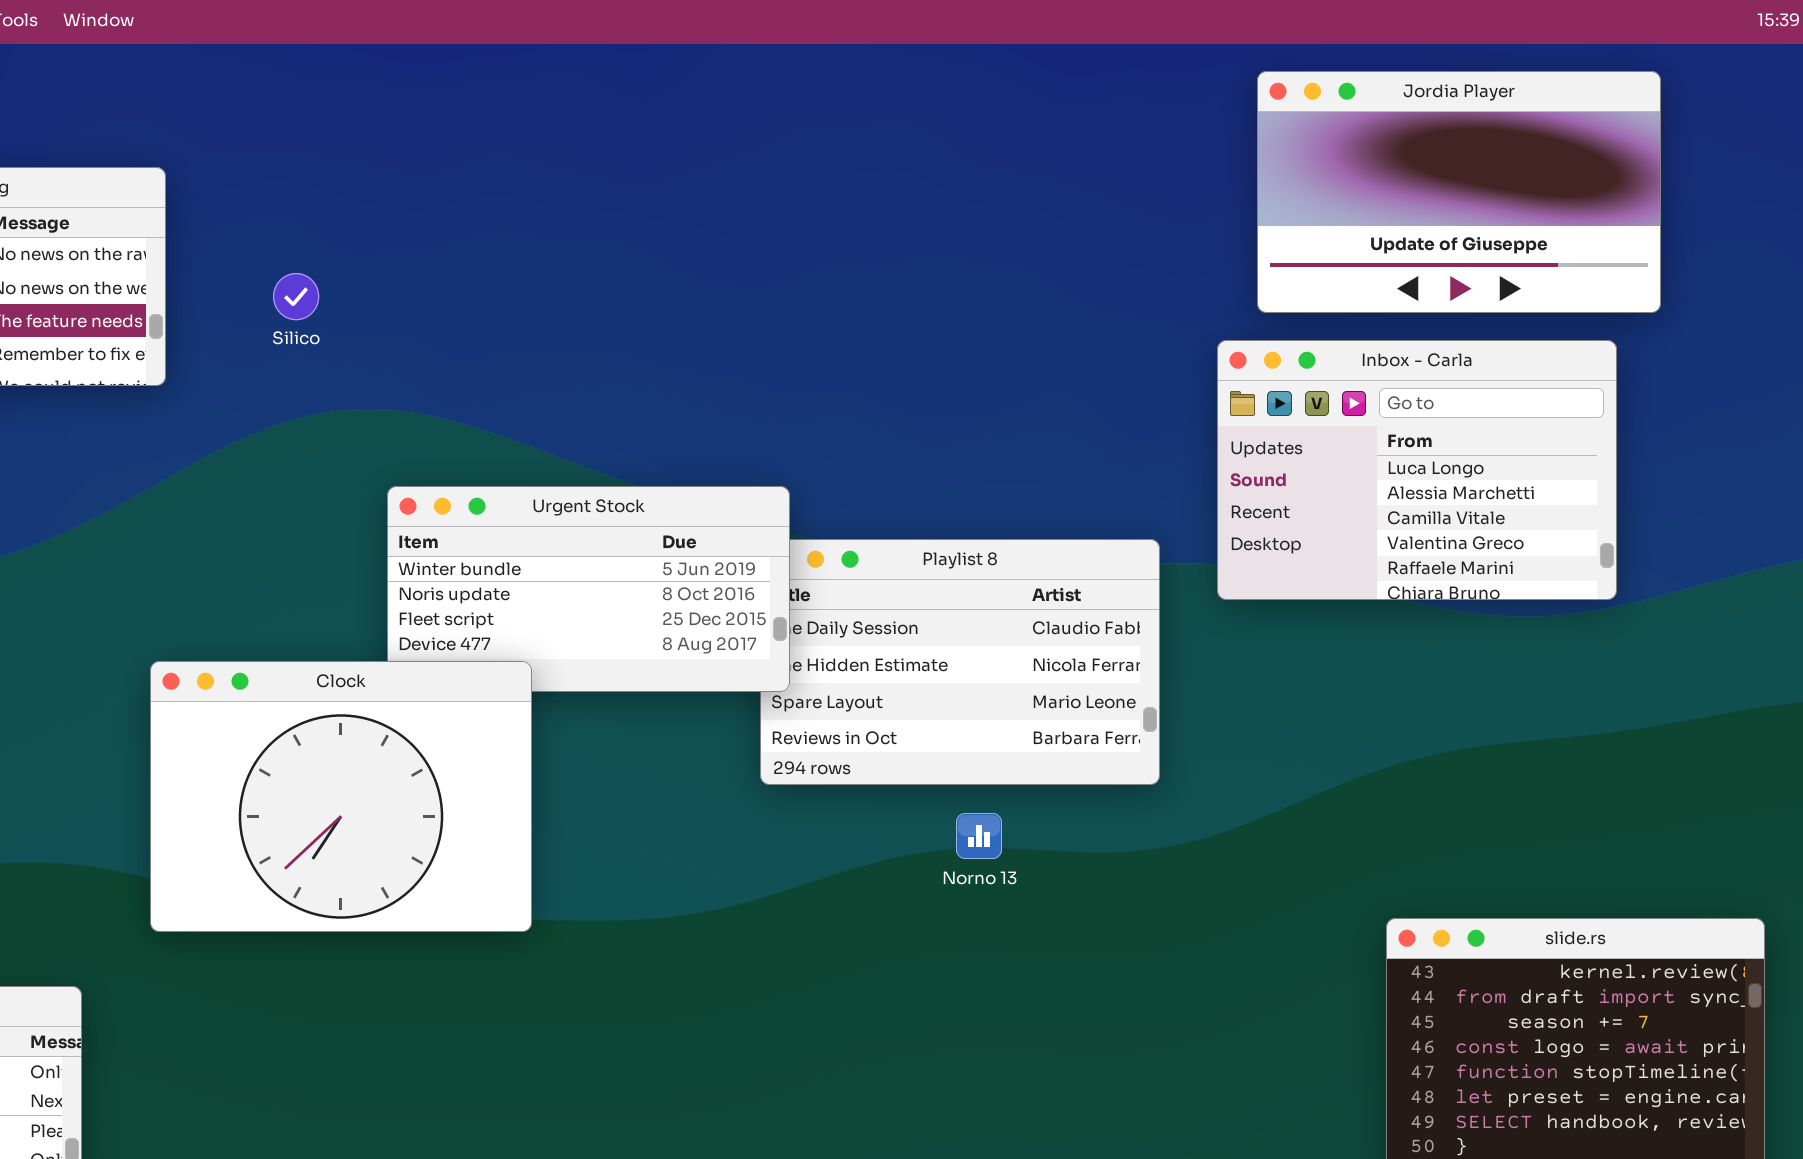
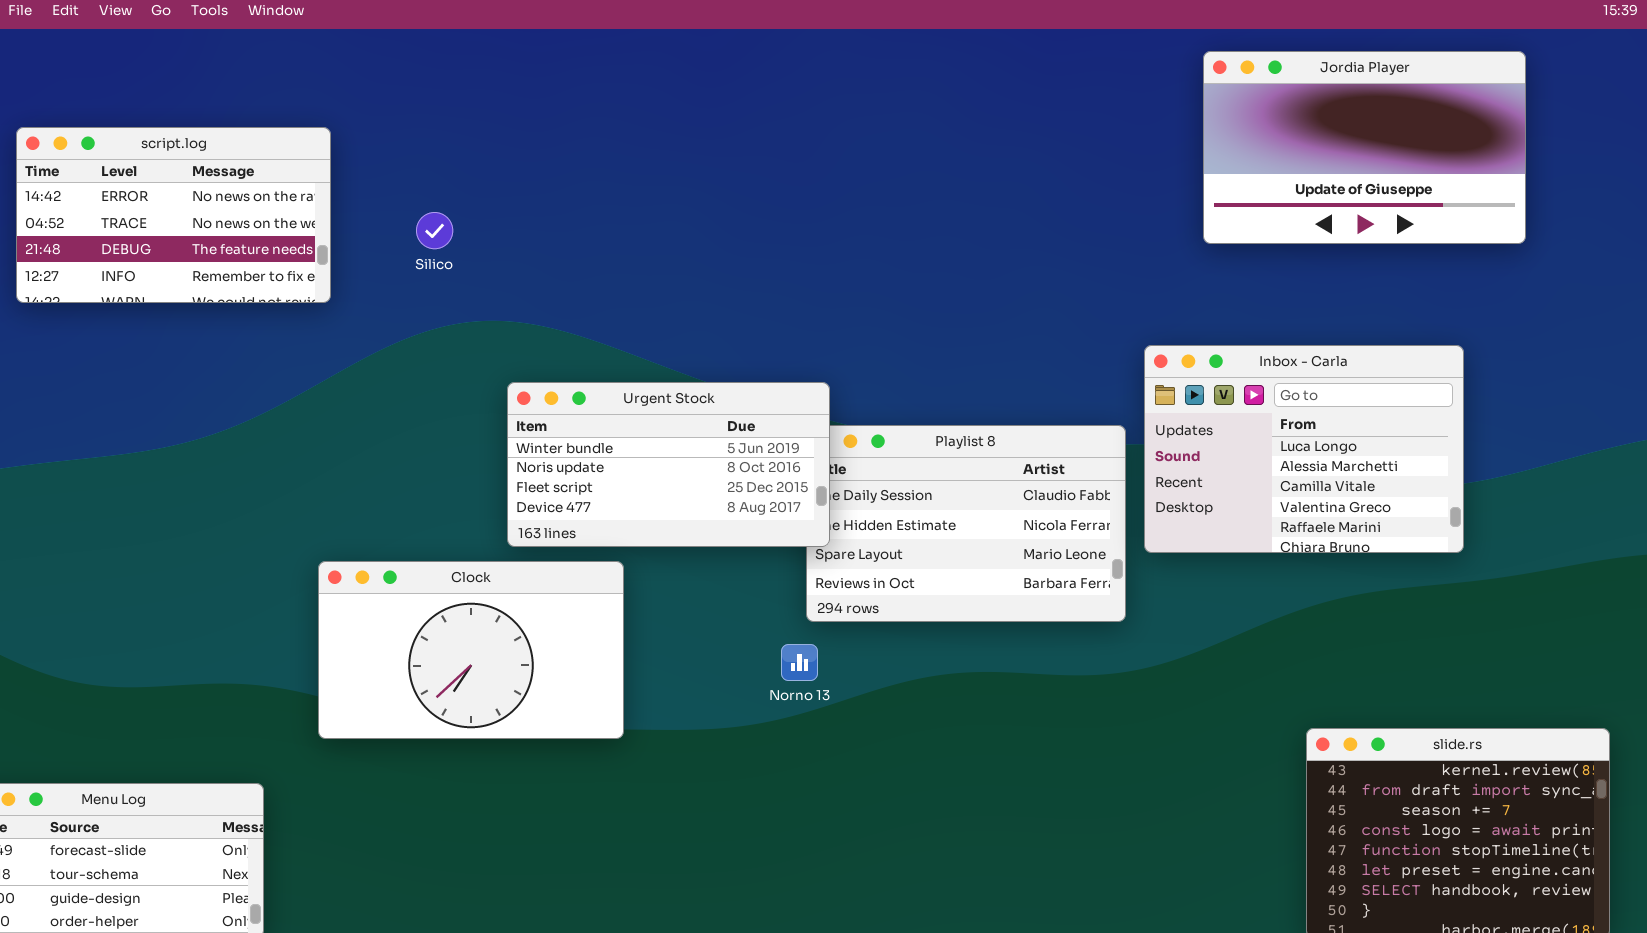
Inbox - Carla: [1217,340,1617,600] -> [1144,345,1464,553], moved
Clock: [150,661,532,932] -> [318,561,624,739], resized
Norno 13: [956,813,1002,859] -> [781,644,818,681], moved

